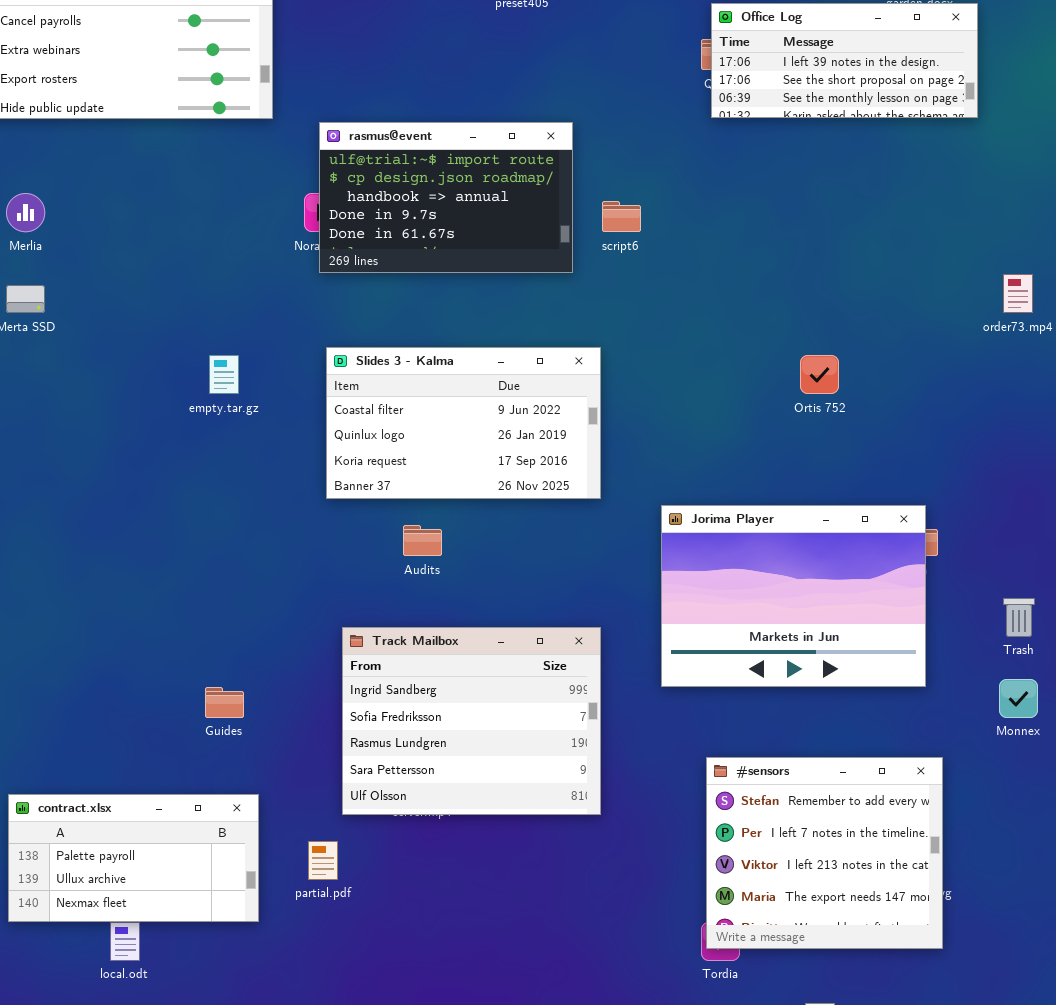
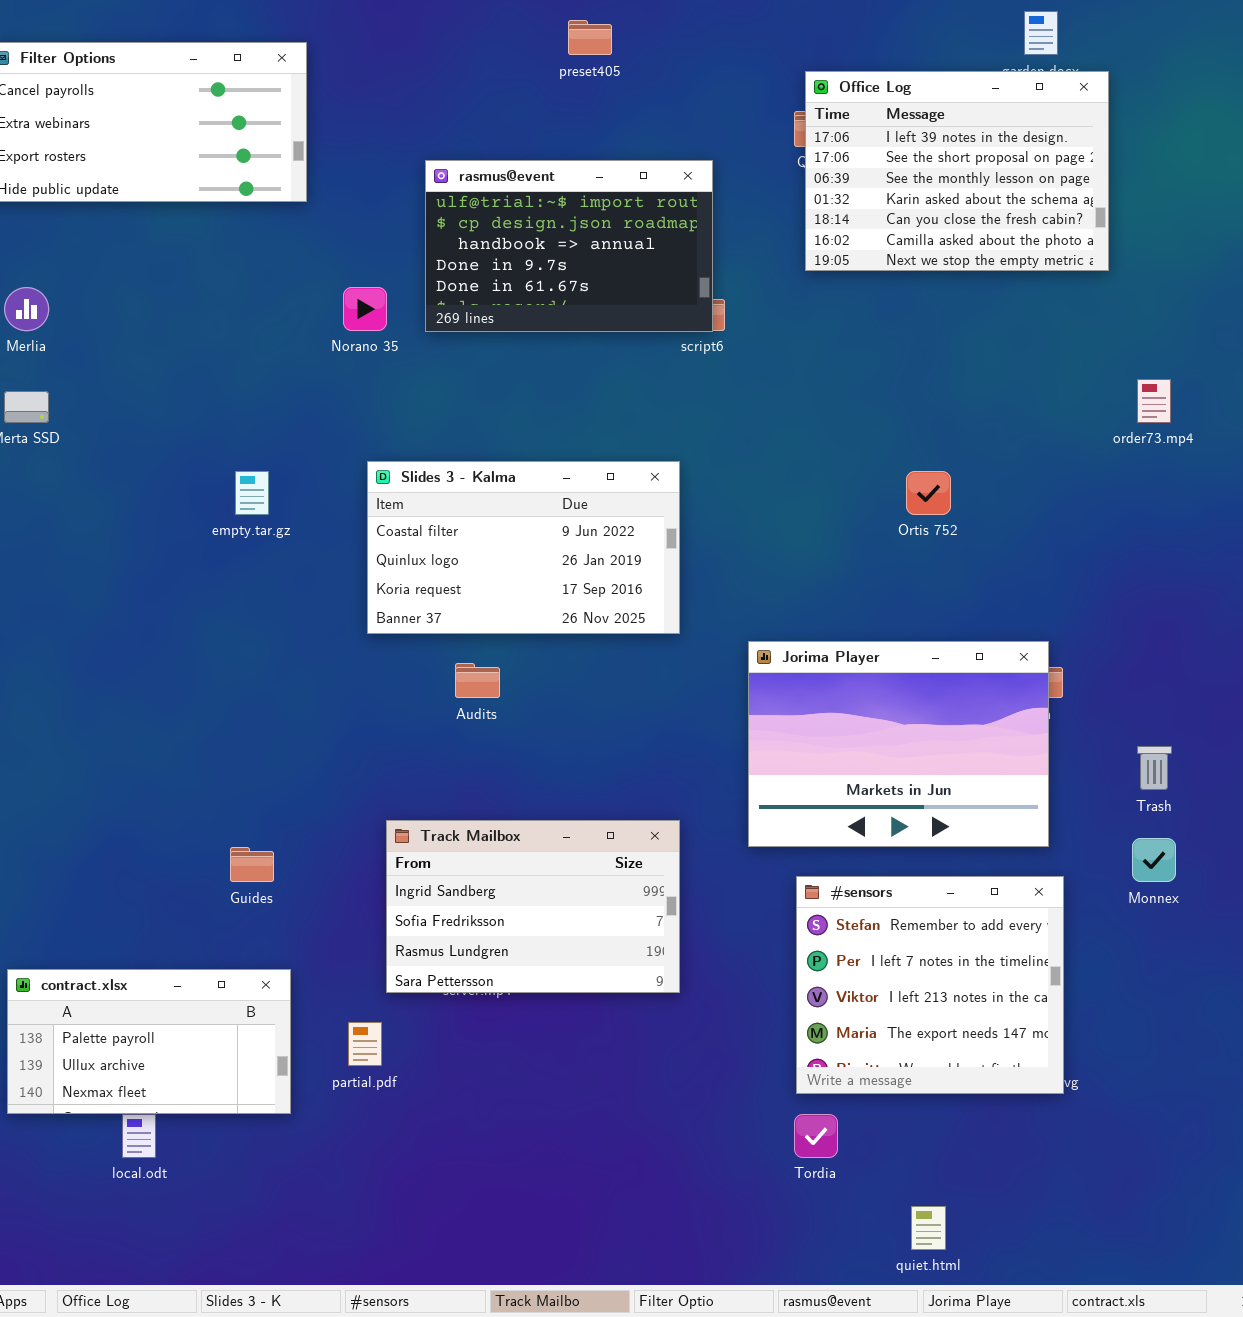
Office Log: [711,3,978,118] -> [805,71,1109,271], resized
rasmus@event: [319,122,573,273] -> [425,160,713,332], moved
Track Mailbox: [342,627,601,815] -> [386,820,680,993], resized
#sensors: [706,757,943,949] -> [796,876,1064,1094], moved

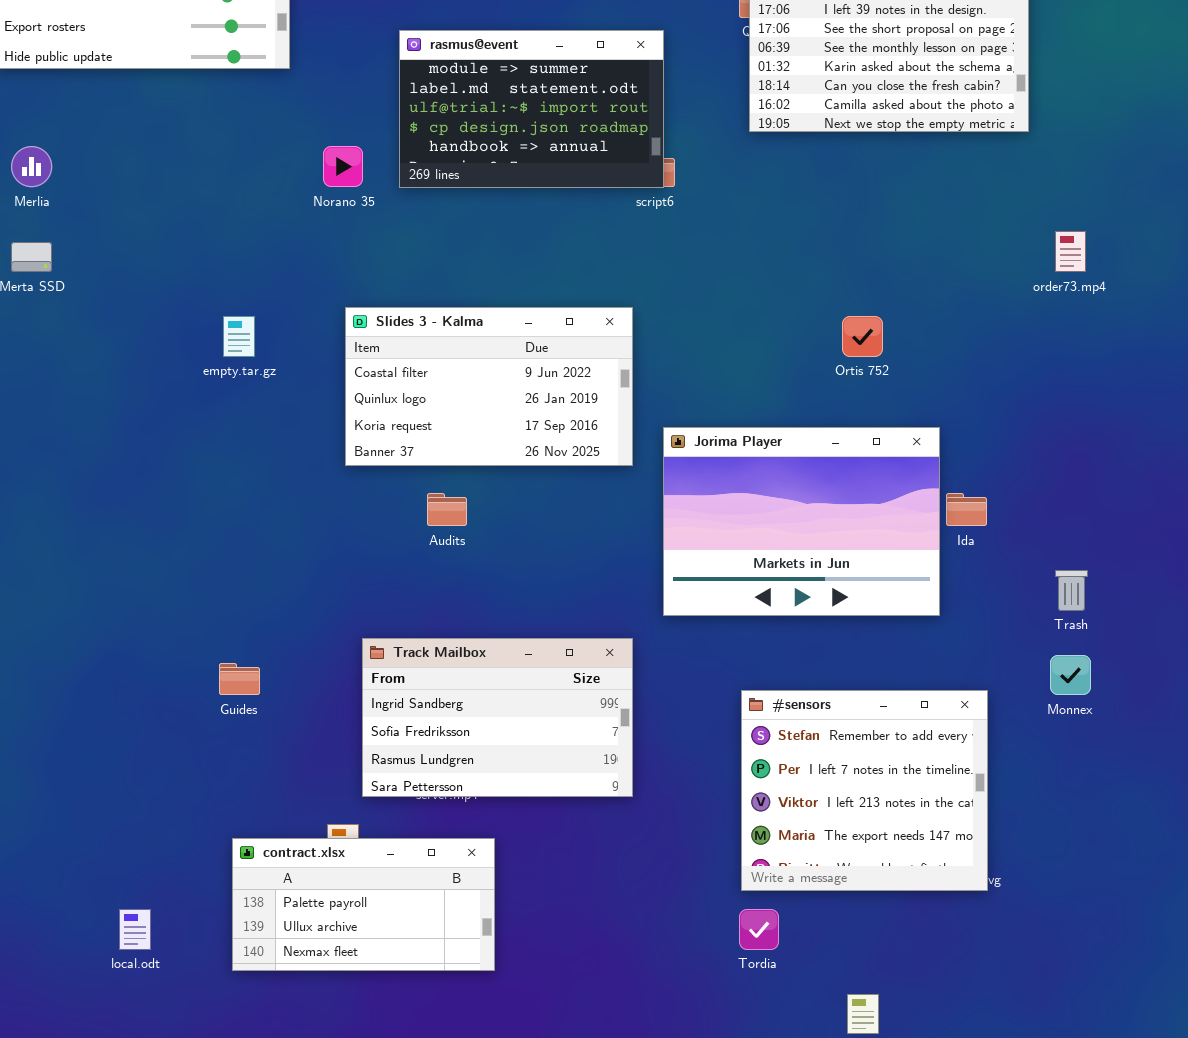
rasmus@event: [425,160,713,332] -> [399,30,664,188], scrolled up 2 rows
Jorima Player: [748,641,1049,847] -> [663,427,940,616], moved
contract.xlsx: [7,969,291,1114] -> [232,838,495,971], moved

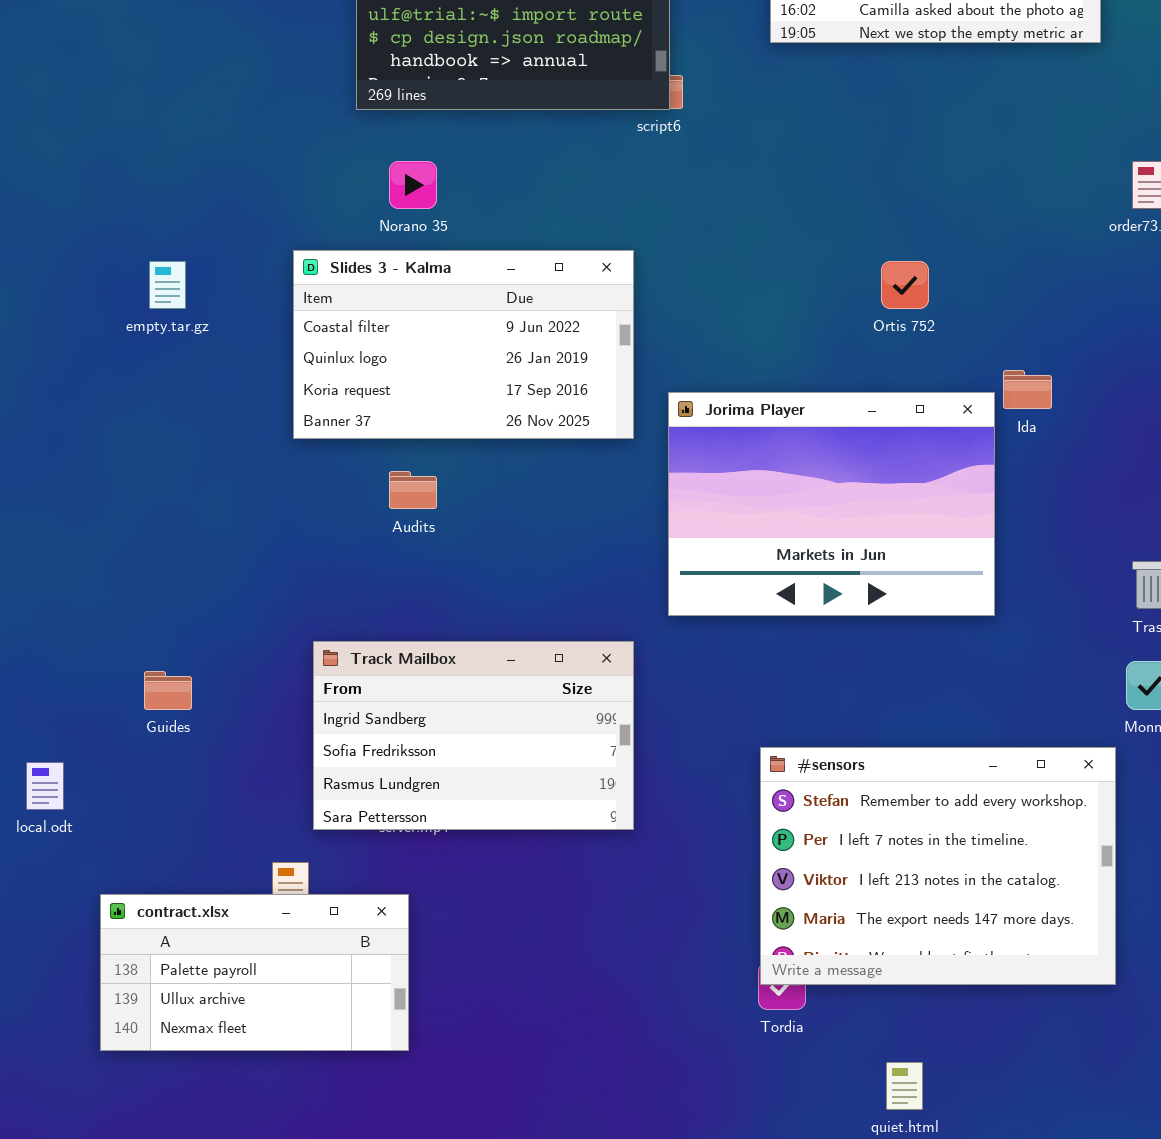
Norano 35: [323,146,363,187] -> [389,161,437,209], moved
Ida: [946,493,987,526] -> [1003,370,1052,409], moved
#sensors: [741,690,988,891] -> [760,747,1116,985], moved, resized
contract.xlsx: [232,838,495,971] -> [100,894,409,1051], moved
local.odt: [119,909,151,950] -> [26,762,64,810], moved

